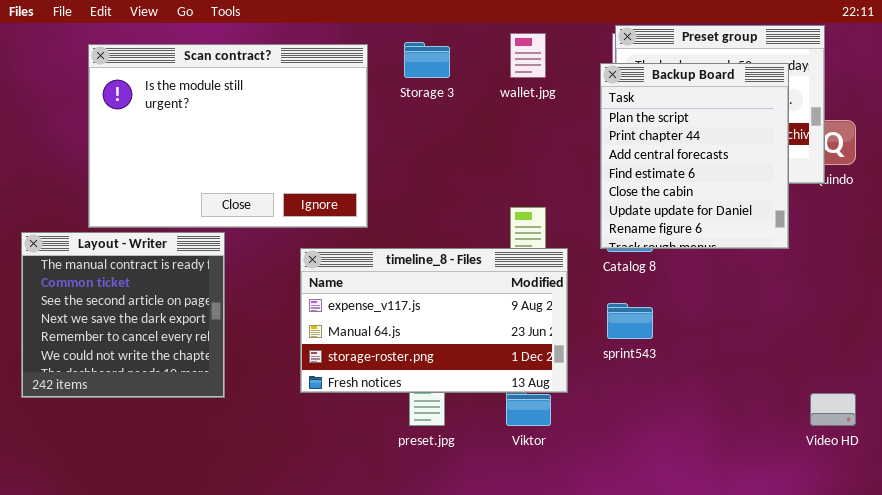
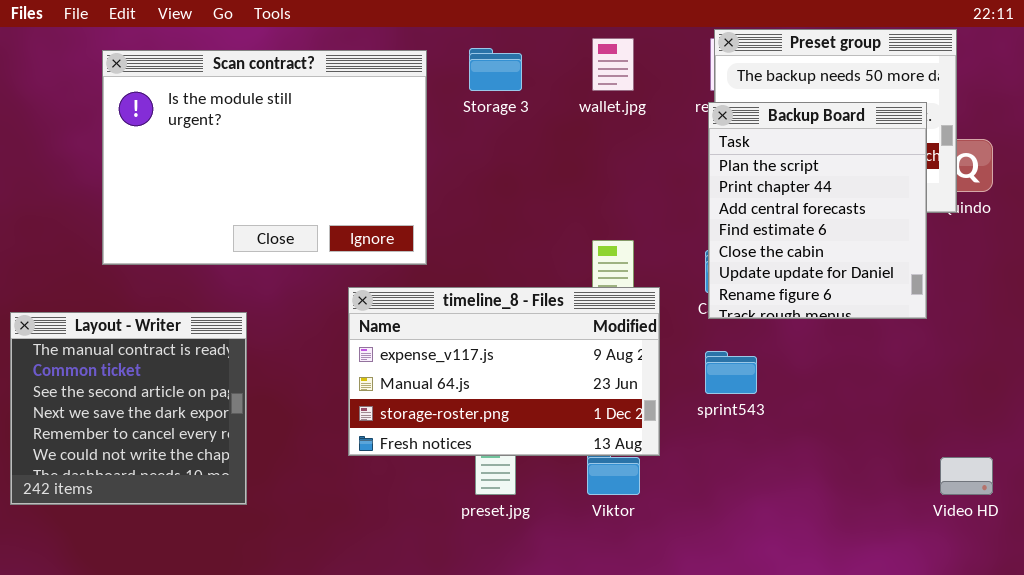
Backup Board: [600,63,789,249] -> [708,102,927,319], moved
Layout - Writer: [21,232,225,398] -> [10,312,247,505], moved

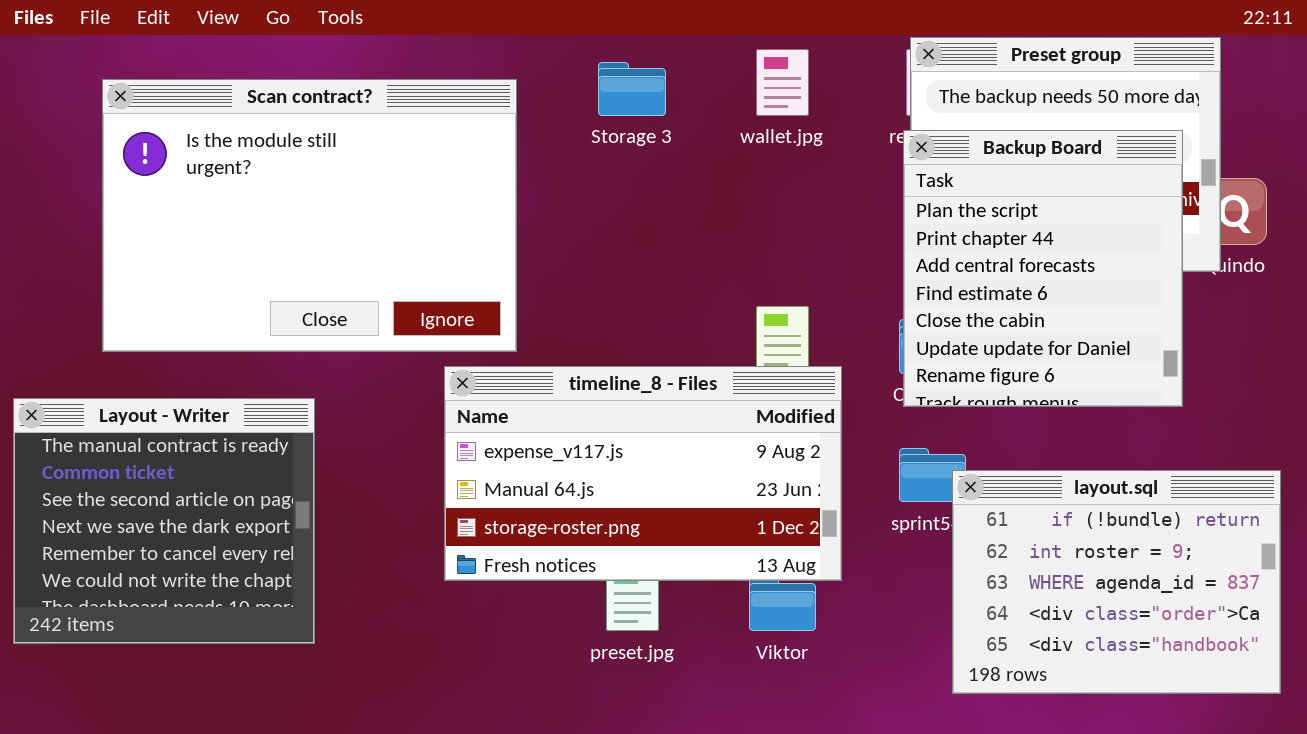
Scan contract?: [102,50,427,265] -> [102,79,517,352], moved
layout.sql: none -> [952,470,1281,694], opened

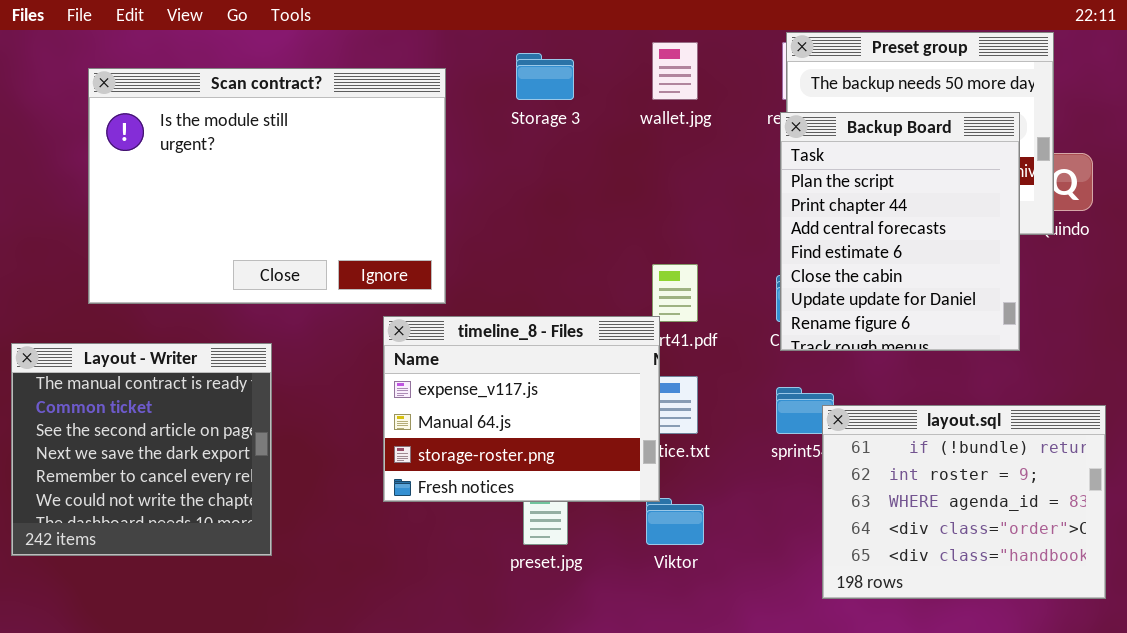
timeline_8 - Files: [444,366,842,581] -> [383,316,660,502], resized

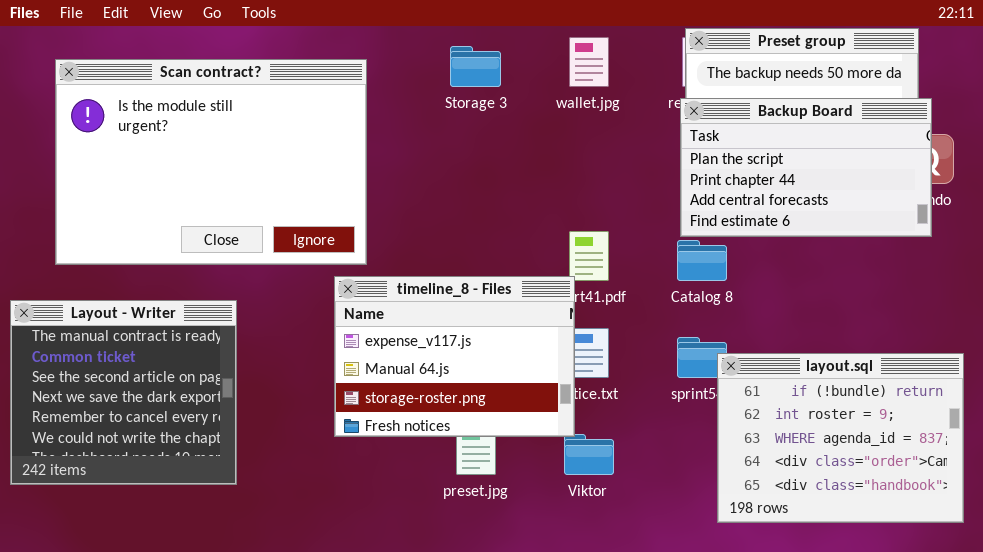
Scan contract?: [88,68,446,304] -> [55,59,367,265], moved
Backup Board: [780,112,1020,351] -> [680,98,932,237], resized

